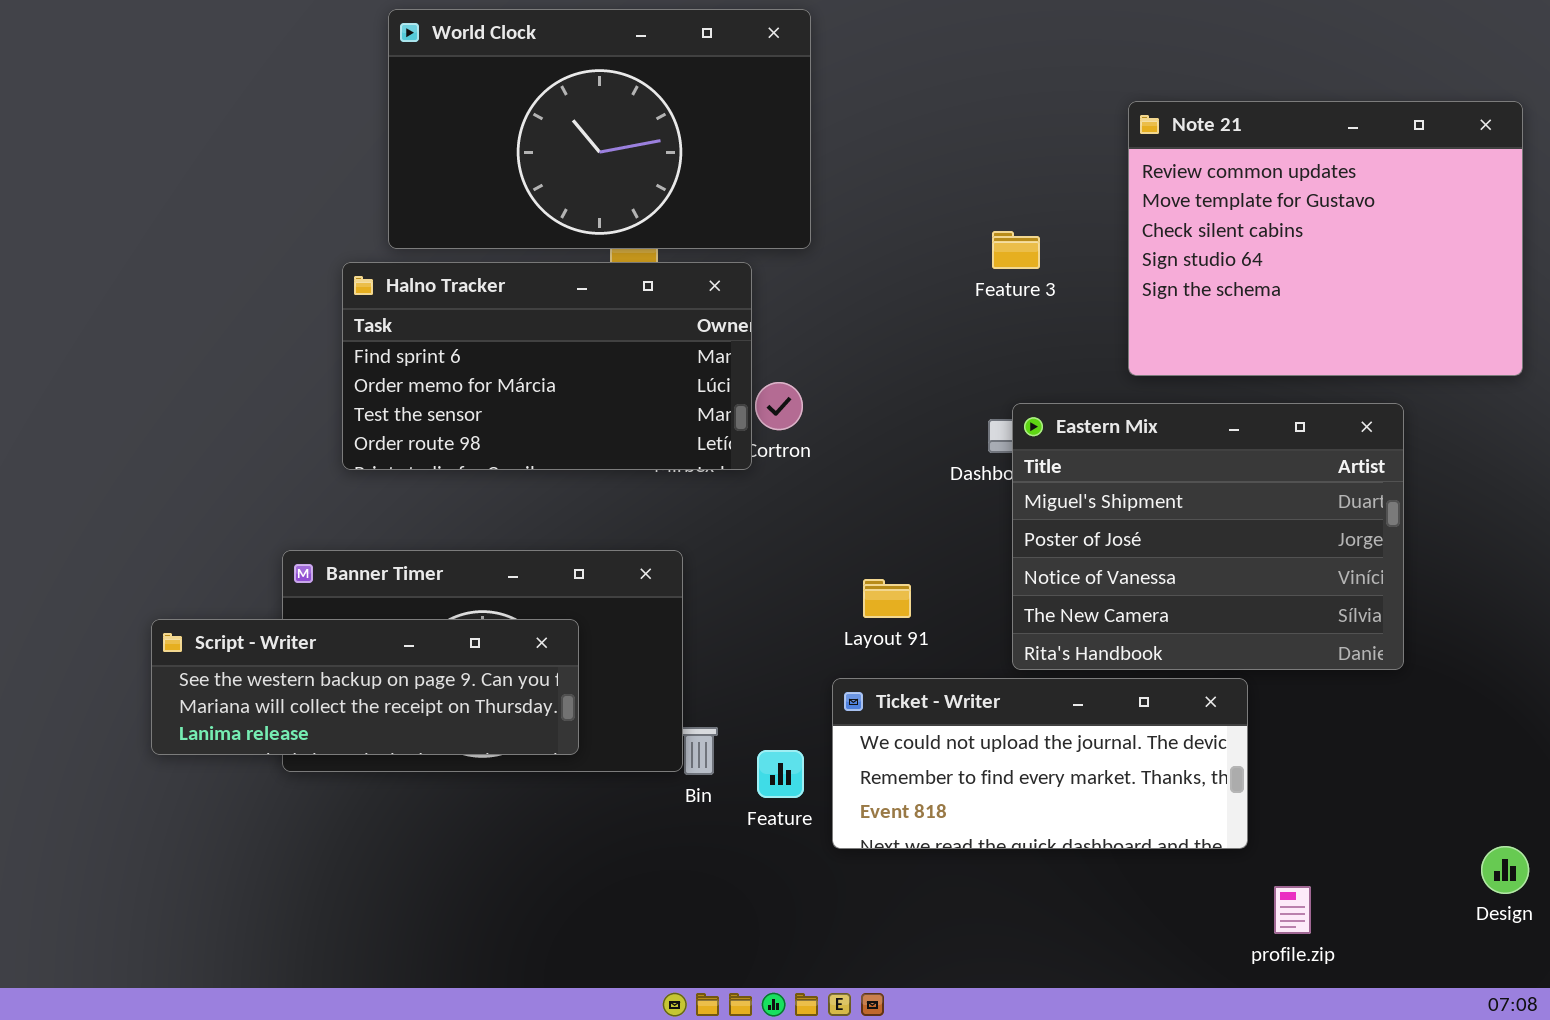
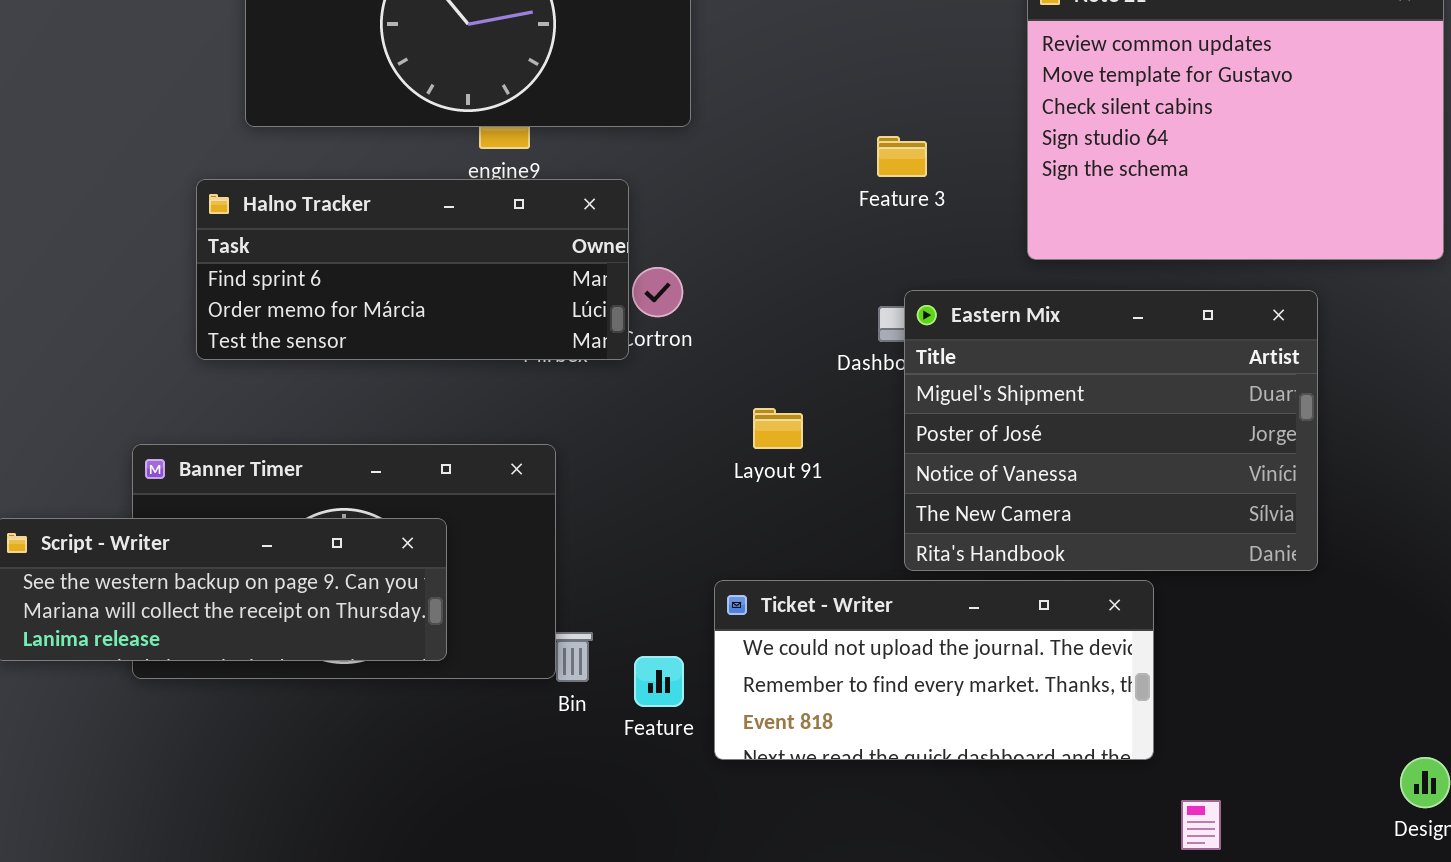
Feature 3: [992,231,1040,269] -> [877,136,927,177], moved
Halno Tracker: [342,262,752,470] -> [196,179,629,360], resized
Layout 91: [863,579,911,618] -> [753,408,803,449], moved

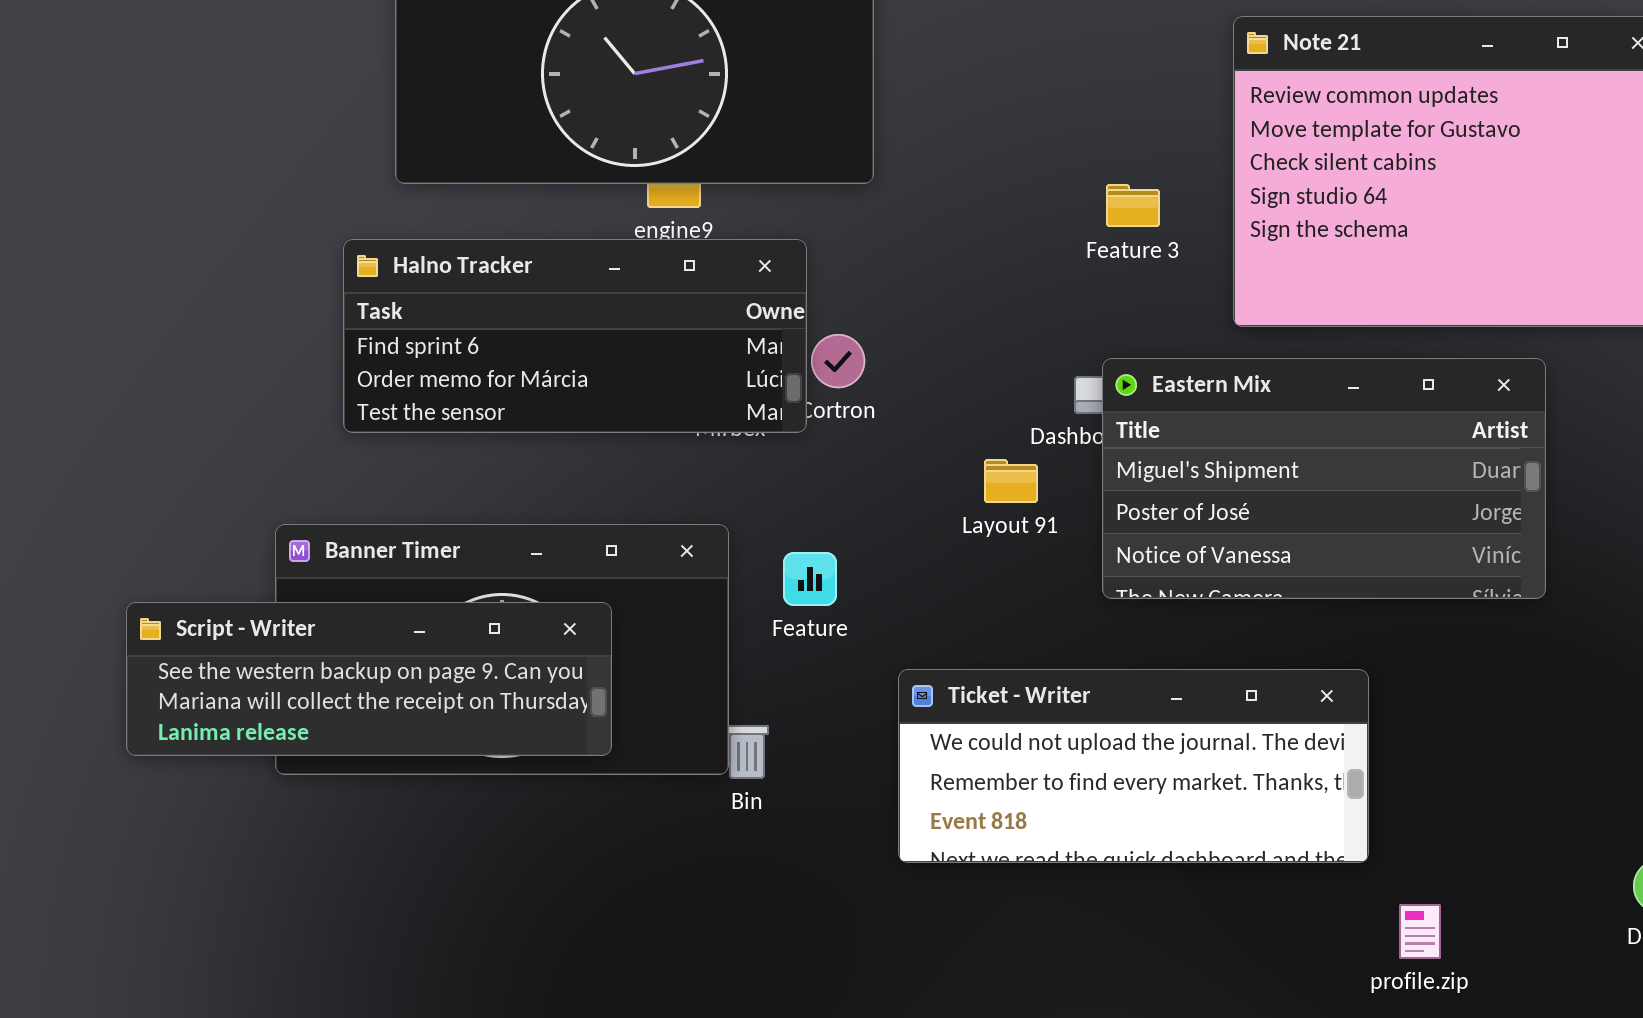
Feature 3: [877,136,927,177] -> [1106,184,1160,227], moved
Eastern Mix: [904,290,1318,571] -> [1102,358,1546,599], resized
Layout 91: [753,408,803,449] -> [984,459,1038,503], moved
Feature: [634,656,684,707] -> [783,552,837,606], moved

